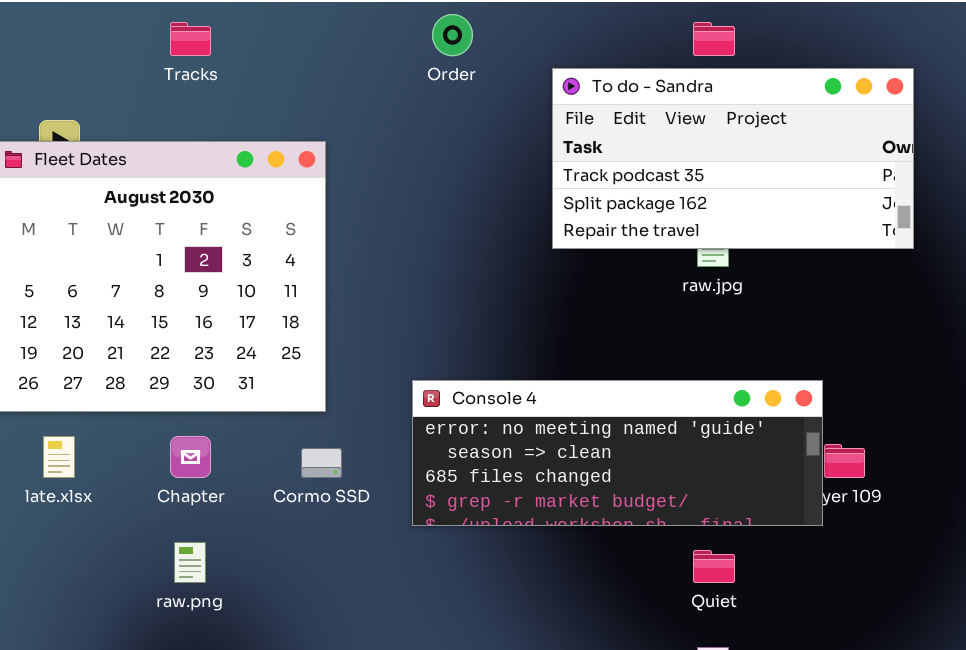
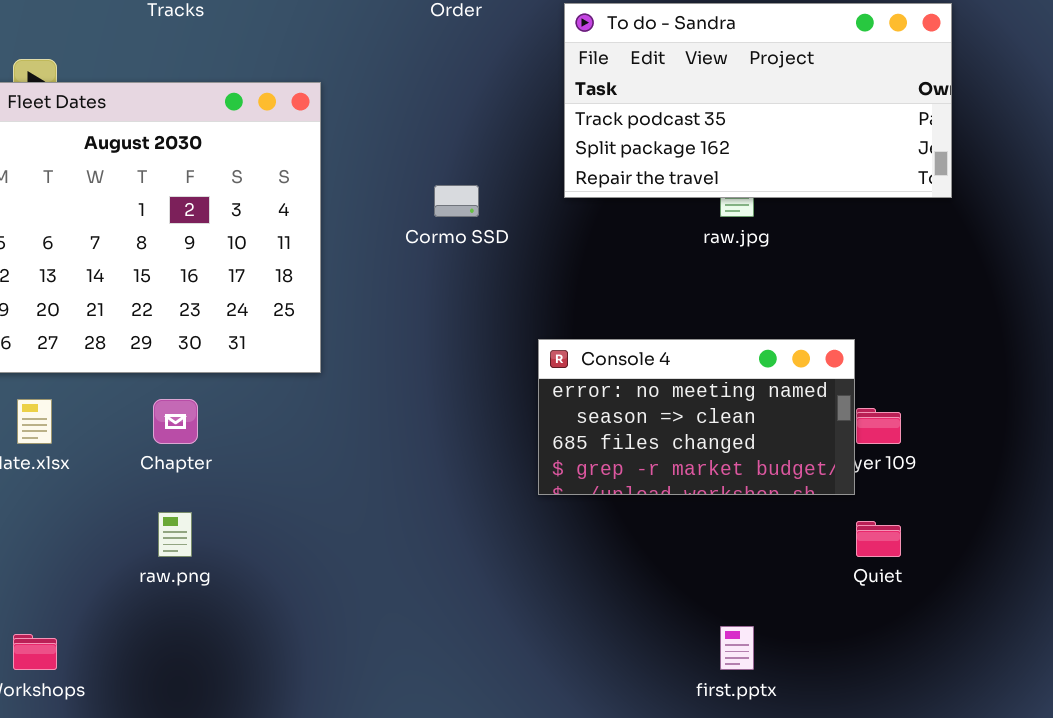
Console 4: [412,380,823,526] -> [538,339,855,495], resized
Cormo SSD: [301,448,342,478] -> [434,185,479,217], moved
Quiet: [693,550,735,583] -> [856,521,901,557], moved

